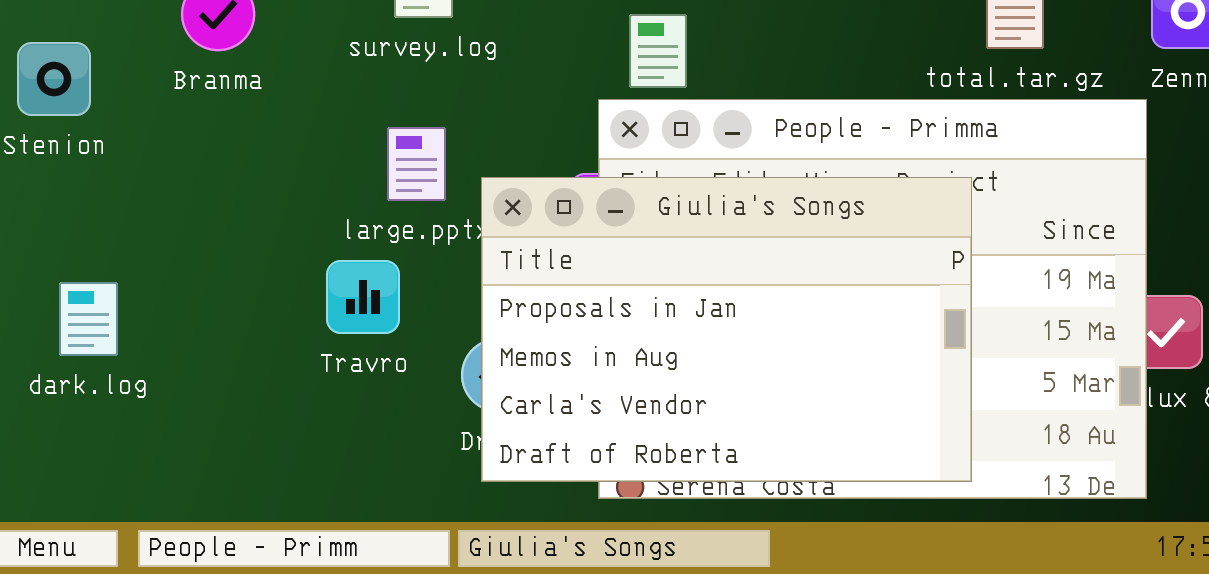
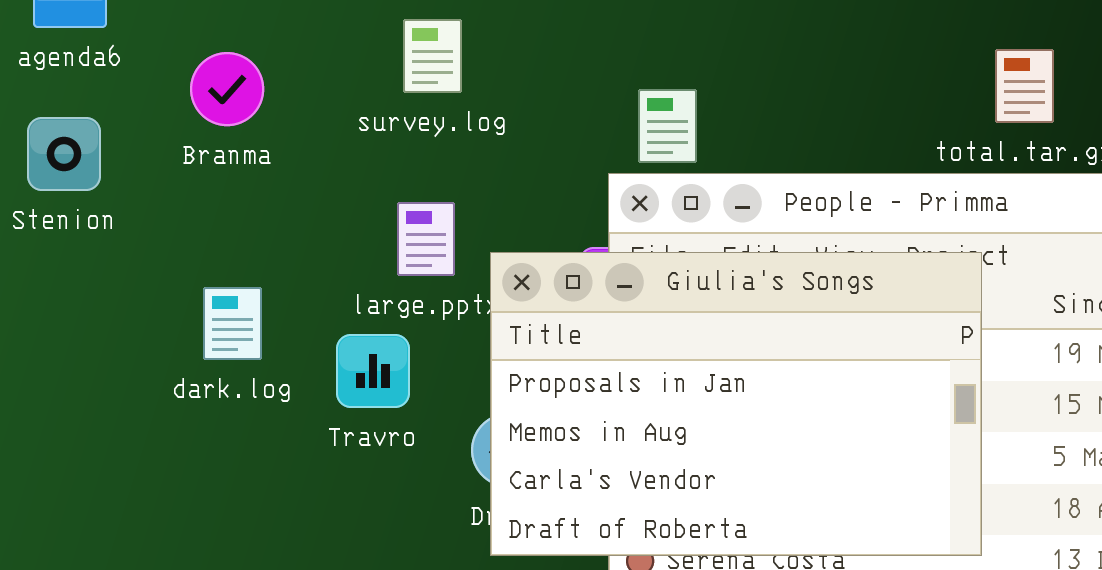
dark.log: [59,282,118,356] -> [203,287,262,360], moved

